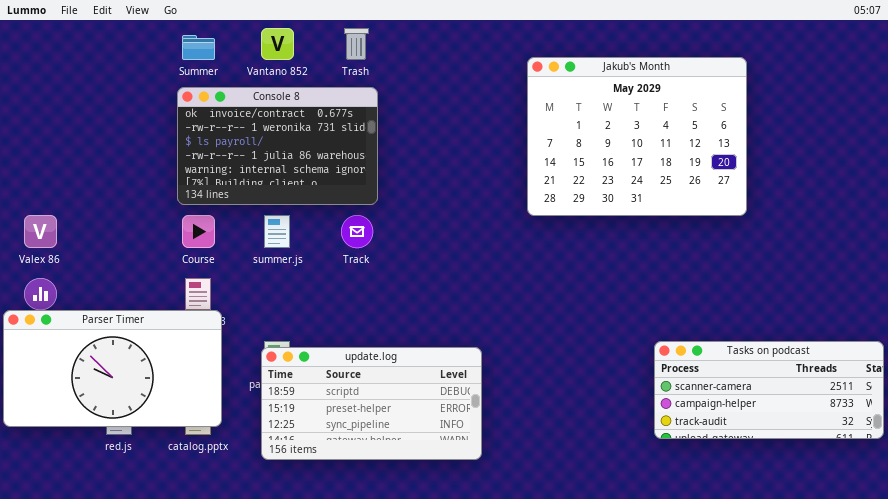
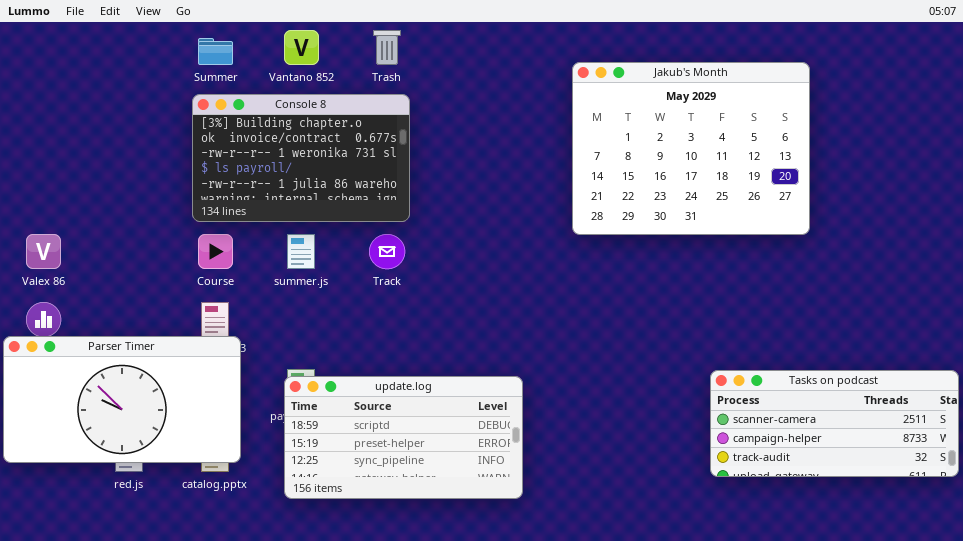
Console 8: [177,87,378,205] -> [192,94,410,222], scrolled up 1 row

